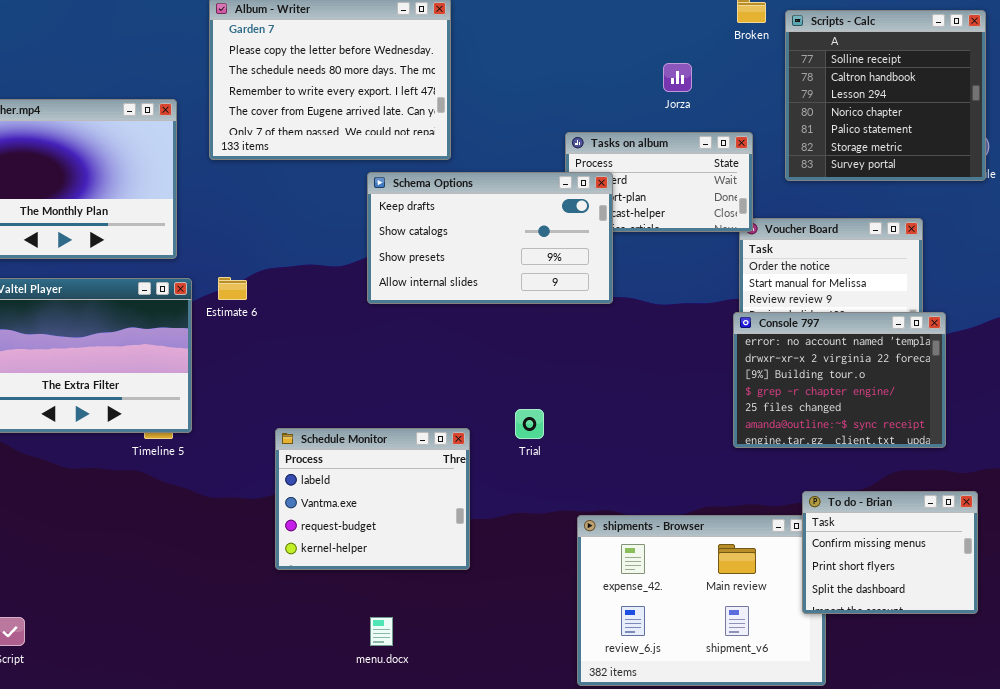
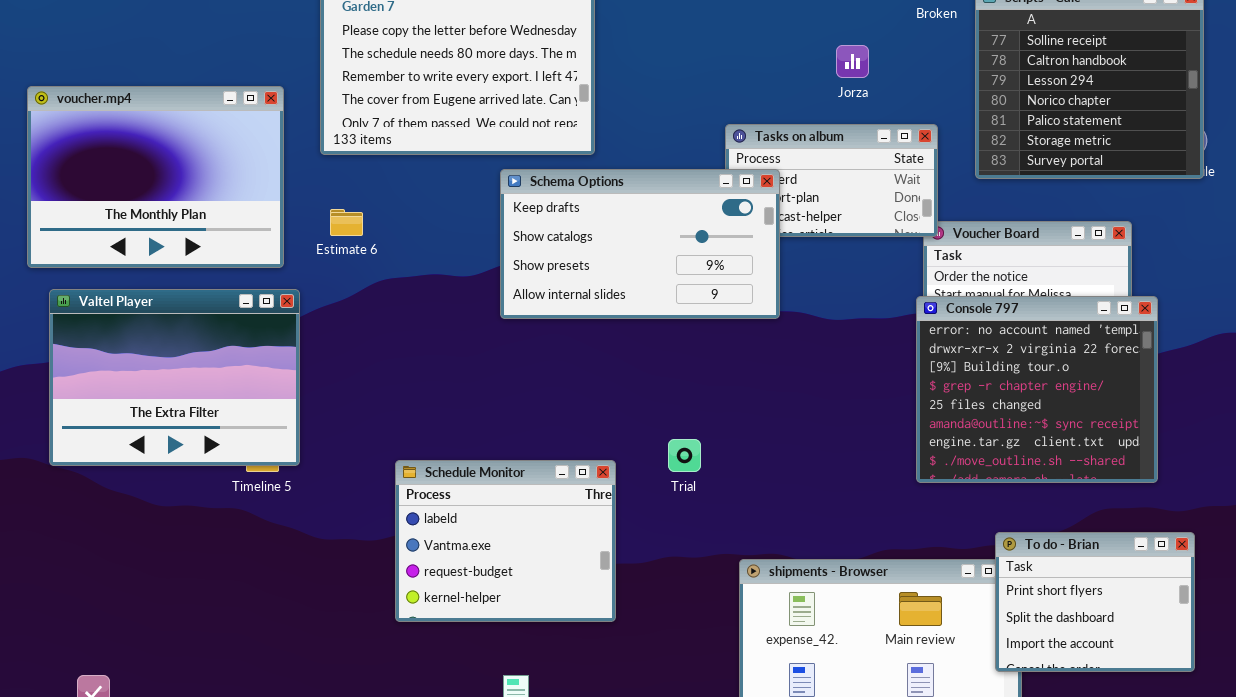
Estimate 6: [218,277,247,300] -> [330,209,363,236], moved
Console 797: [733,312,946,448] -> [916,296,1158,483], resized
To do - Brian: [802,491,978,614] -> [995,532,1195,672], scrolled down 1 row

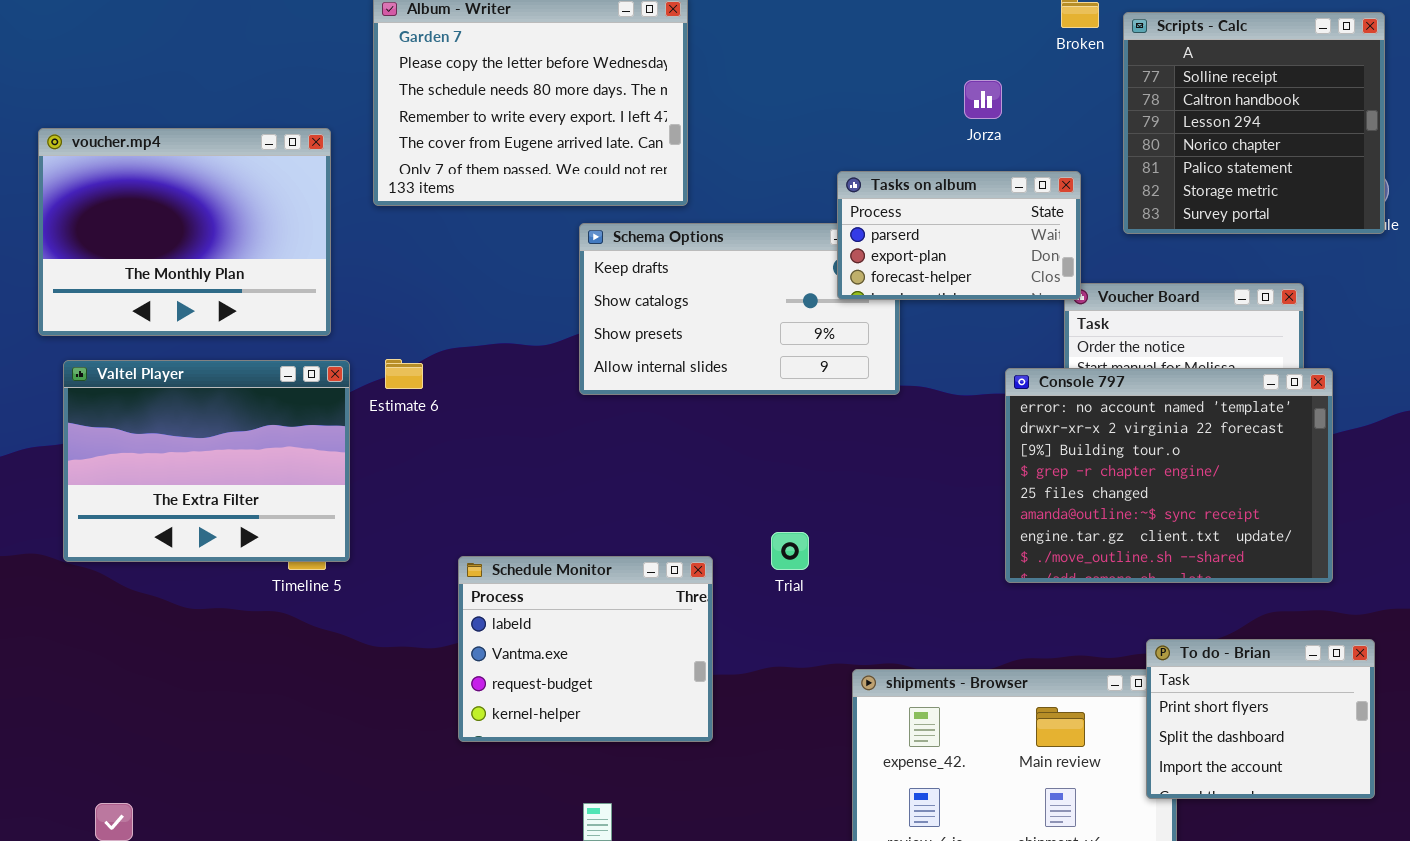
Tasks on album: [725,124,938,237] -> [837,171,1081,300], raised
Estimate 6: [330,209,363,236] -> [385,359,423,389], moved
Console 797: [916,296,1158,483] -> [1005,368,1333,583], resized

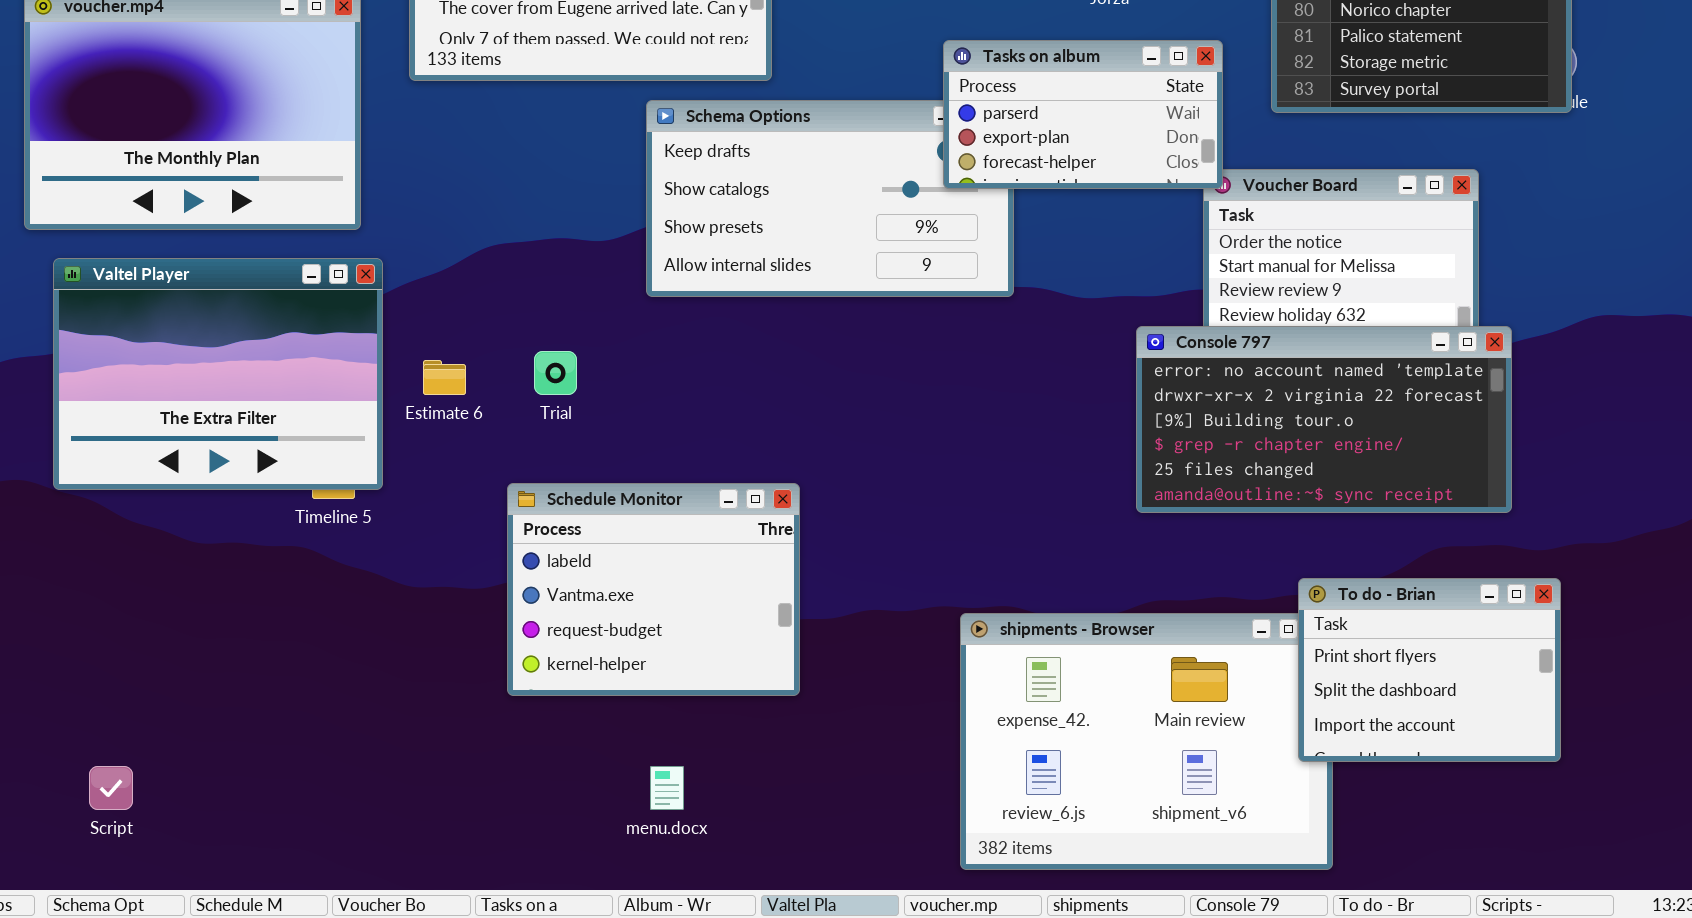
Estimate 6: [385,359,423,389] -> [423,360,466,395], moved
Console 797: [1005,368,1333,583] -> [1136,326,1512,513], resized
Trial: [771,532,809,570] -> [534,351,577,395], moved

